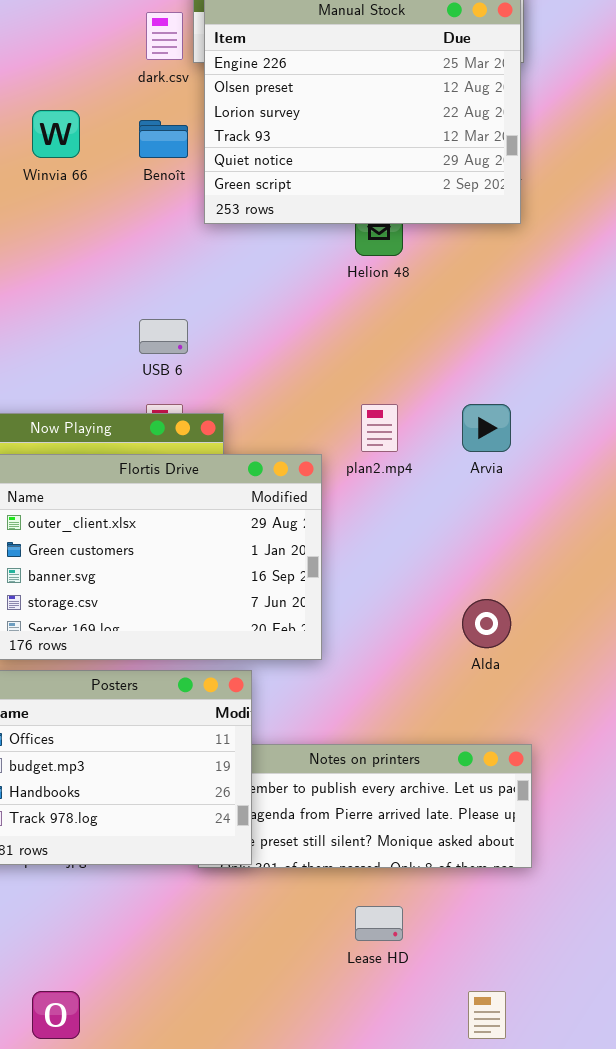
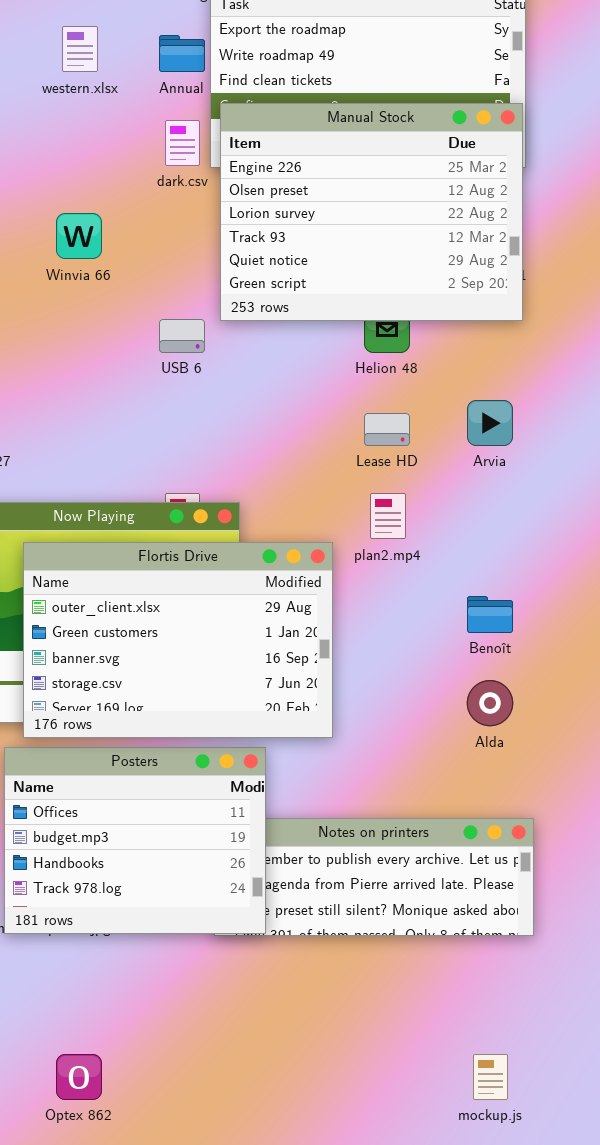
Benoît: [139,120,188,158] -> [467,596,513,633], moved
USB 6: [139,319,188,354] -> [159,319,205,353], moved
Arvia: [462,404,511,452] -> [467,400,513,446], moved
Lease HD: [355,906,403,941] -> [364,413,410,446], moved

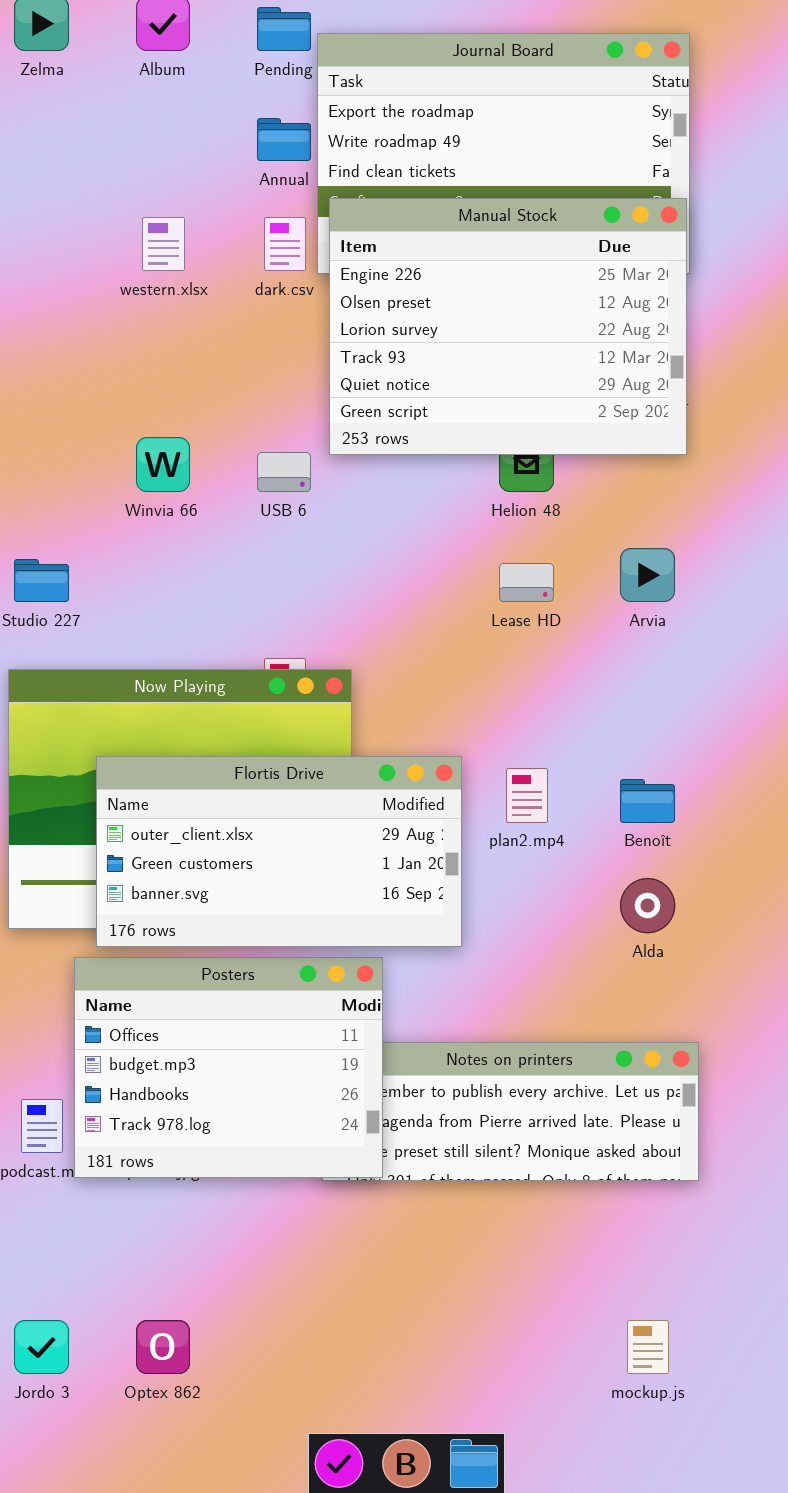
western.xlsx: [62,26,98,72] -> [142,217,185,271], moved
Winvia 66: [56,213,102,259] -> [136,437,190,492], moved
plan2.mp4: [370,493,406,539] -> [506,768,548,823], moved
Flortis Drive: [23,542,333,738] -> [96,756,462,947], resized

